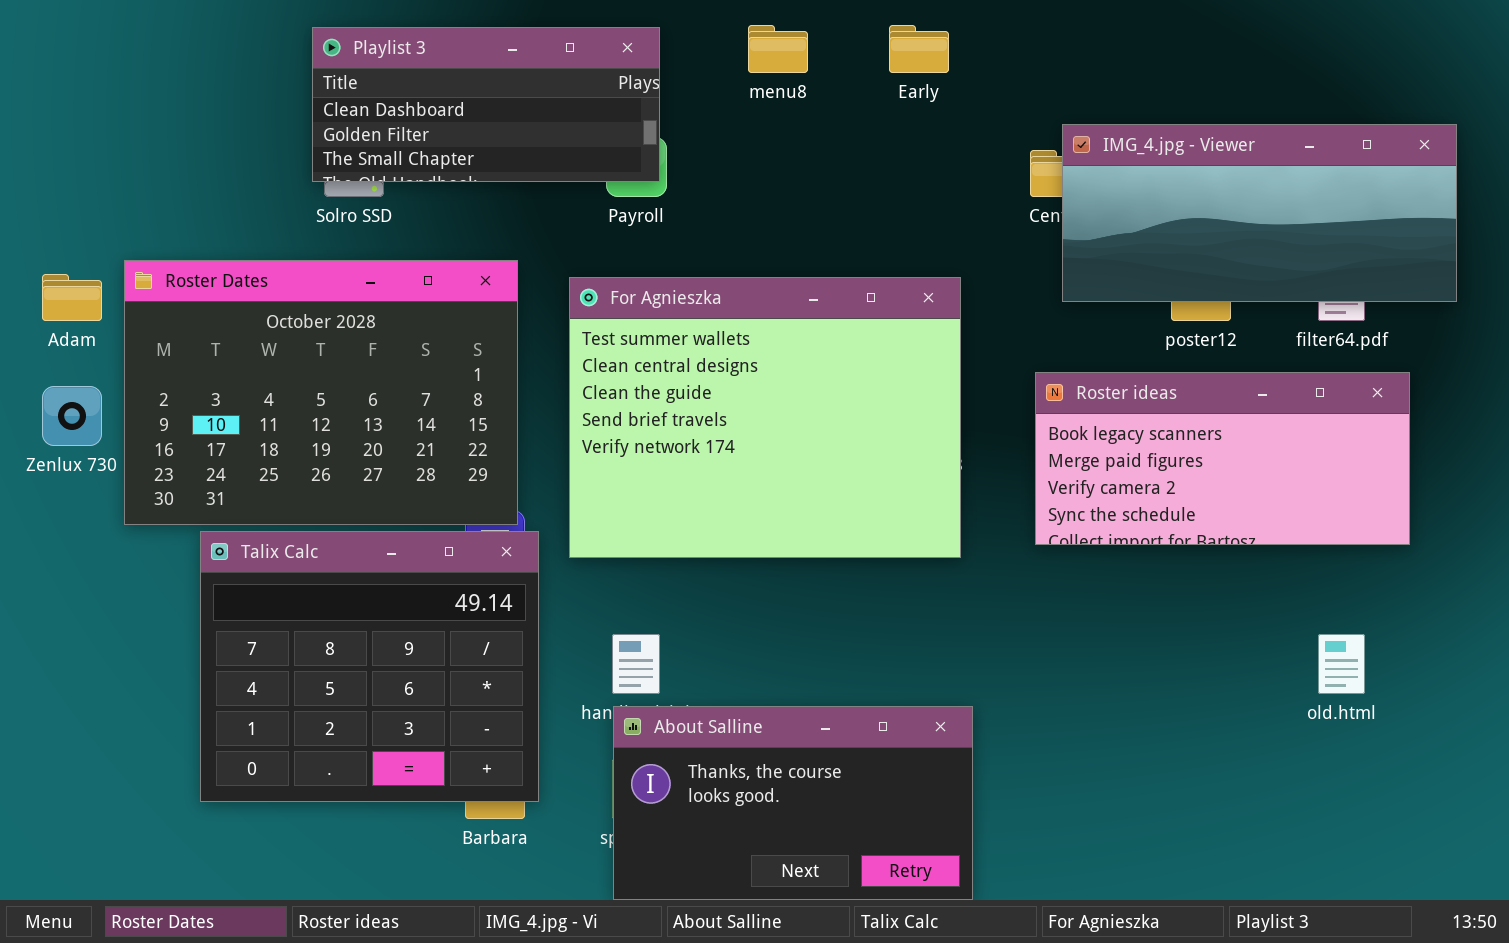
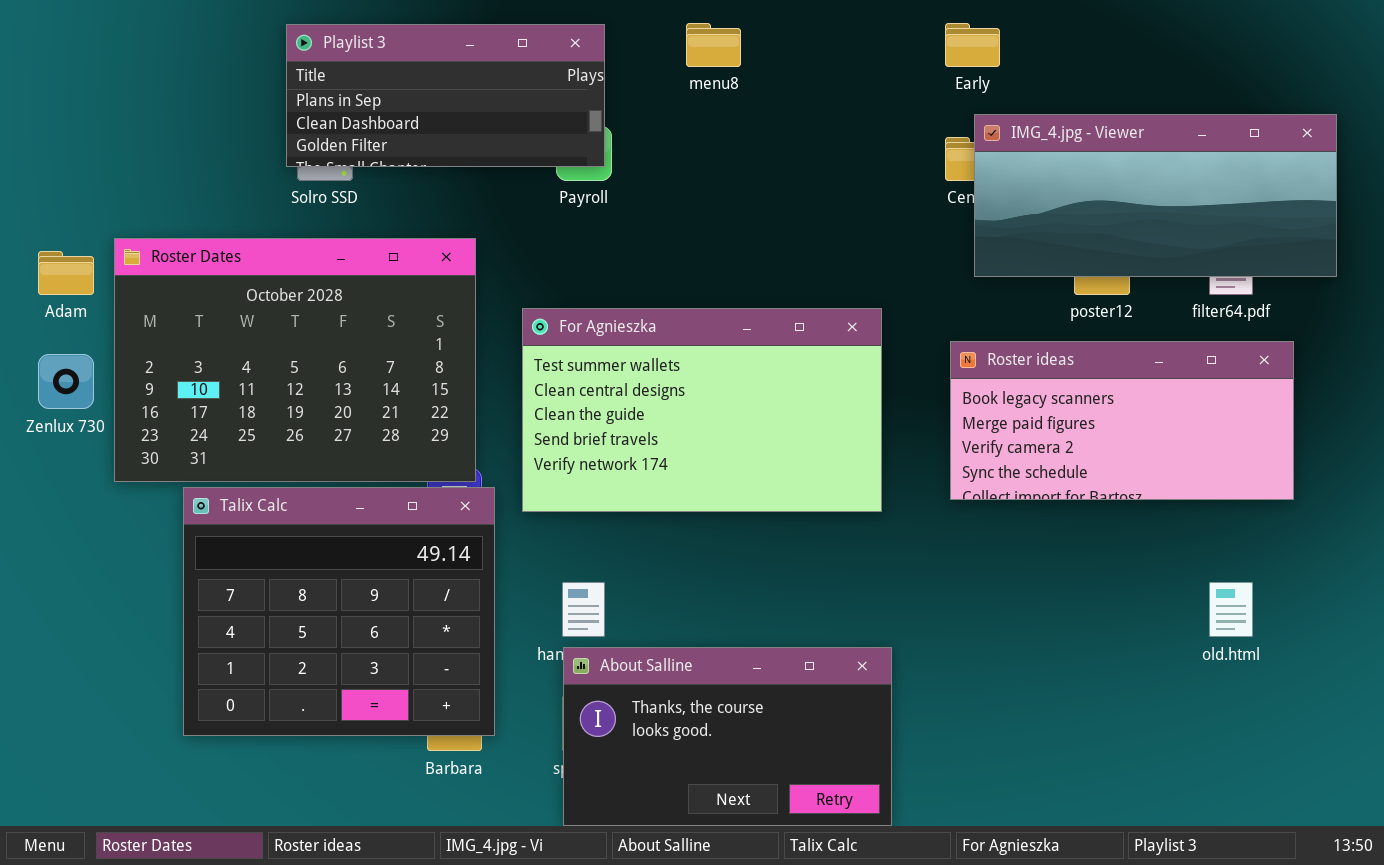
Early: [889,25,949,73] -> [945,23,1000,67], moved
Playlist 3: [312,27,660,182] -> [286,24,605,167], scrolled up 1 row
For Agnieszka: [569,277,961,558] -> [522,308,882,512], resized

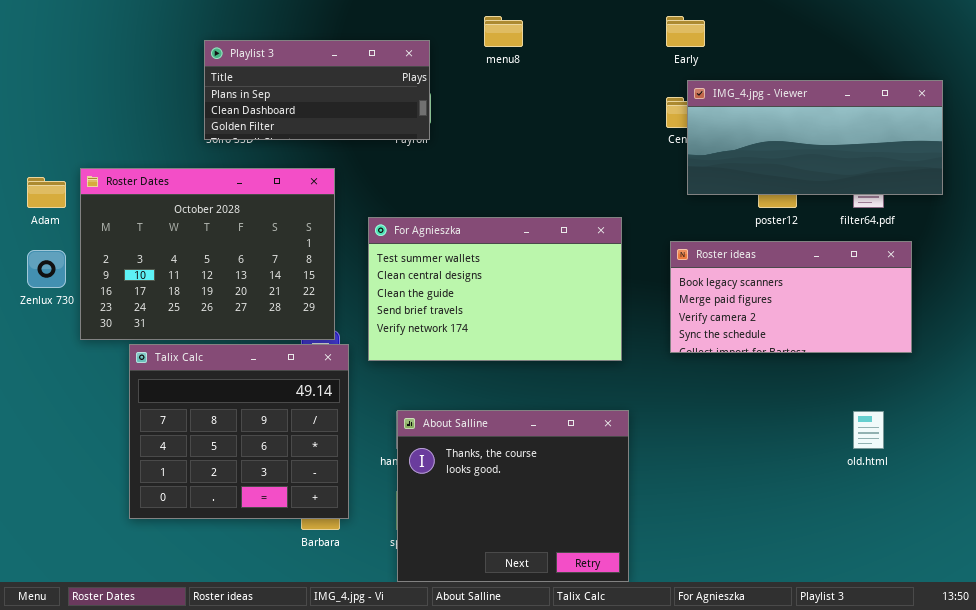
Playlist 3: [286,24,605,167] -> [204,40,430,140], moved
About Salline: [563,647,892,826] -> [397,410,629,582], resized

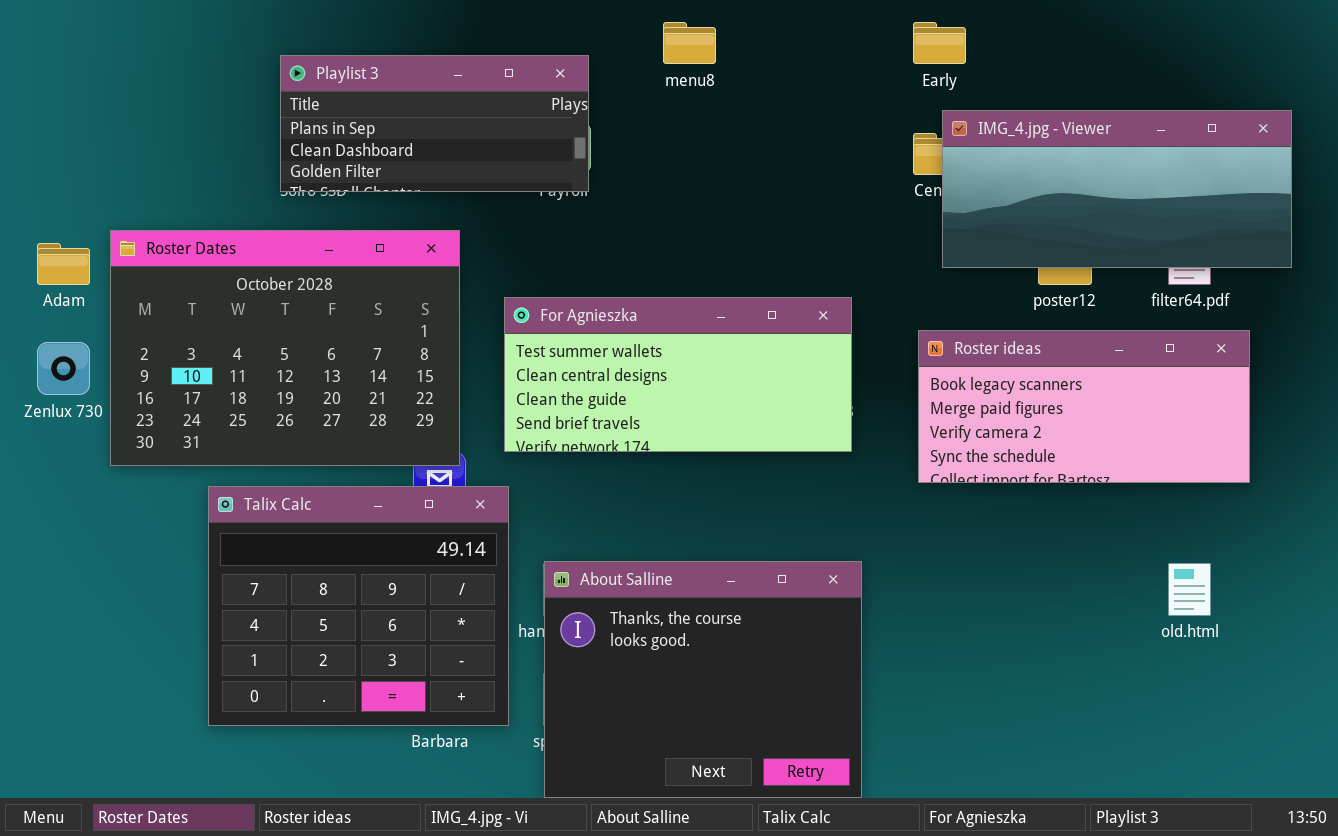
For Agnieszka: [368,217,622,361] -> [504,297,852,452], resized
Talix Calc: [129,344,349,519] -> [208,486,509,726], moved

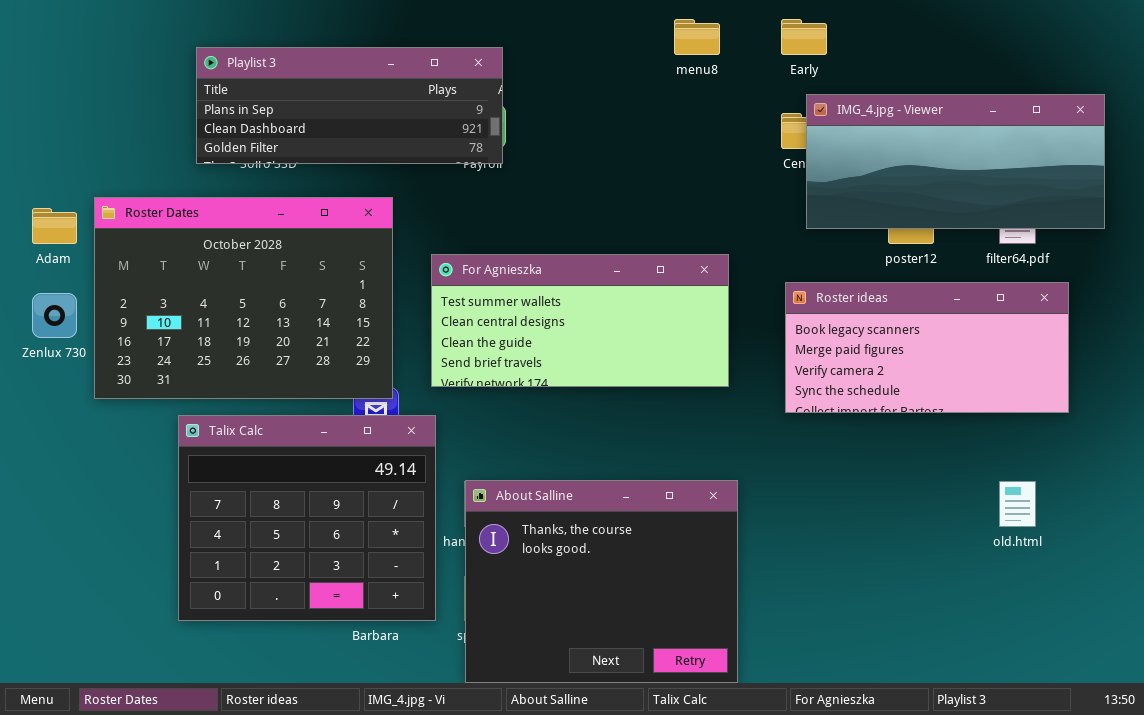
menu8: [663,22,716,64] -> [674,19,720,55], moved
Playlist 3: [280,55,589,192] -> [196,47,503,164], resized

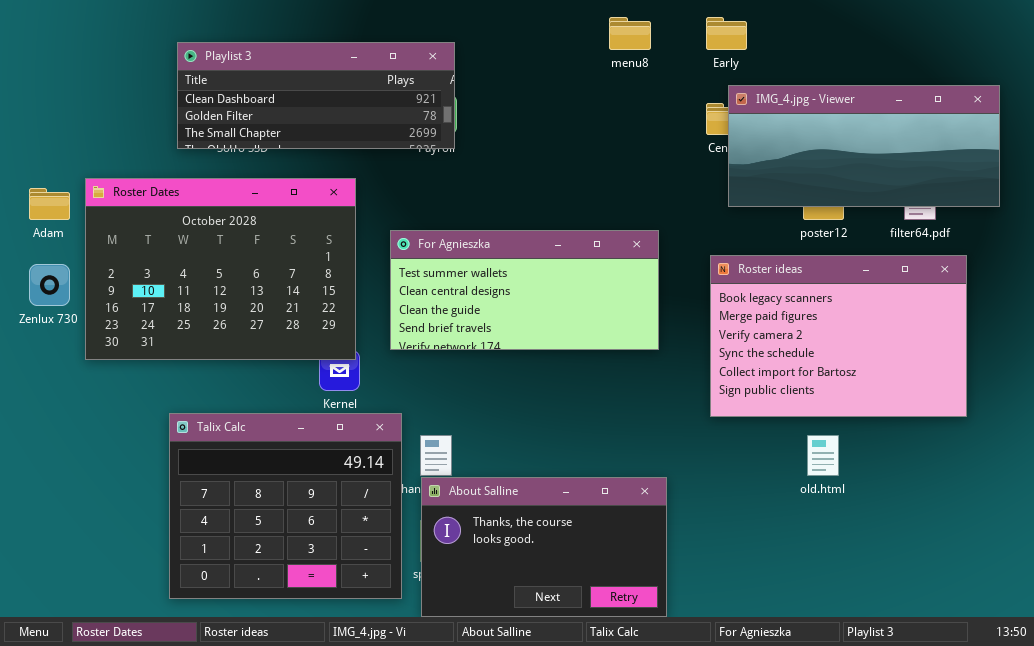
Playlist 3: [196,47,503,164] -> [177,42,455,149], scrolled down 1 row
Roster ideas: [785,282,1069,413] -> [710,255,967,417], resized
Talix Calc: [178,415,436,621] -> [169,413,402,599], moved
About Salline: [465,480,738,683] -> [421,477,667,617], resized
old.html: [999,481,1036,527] -> [807,435,839,476], moved

